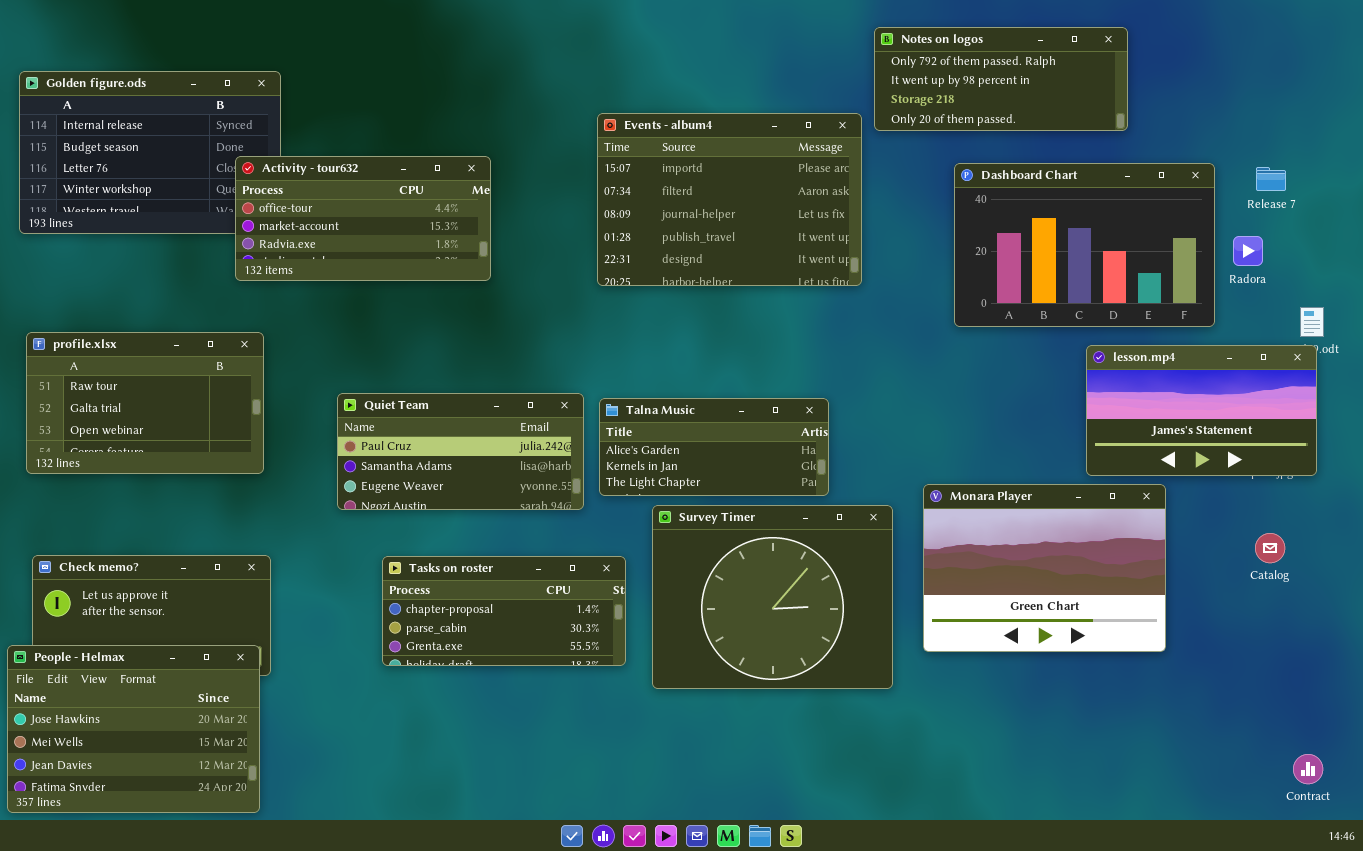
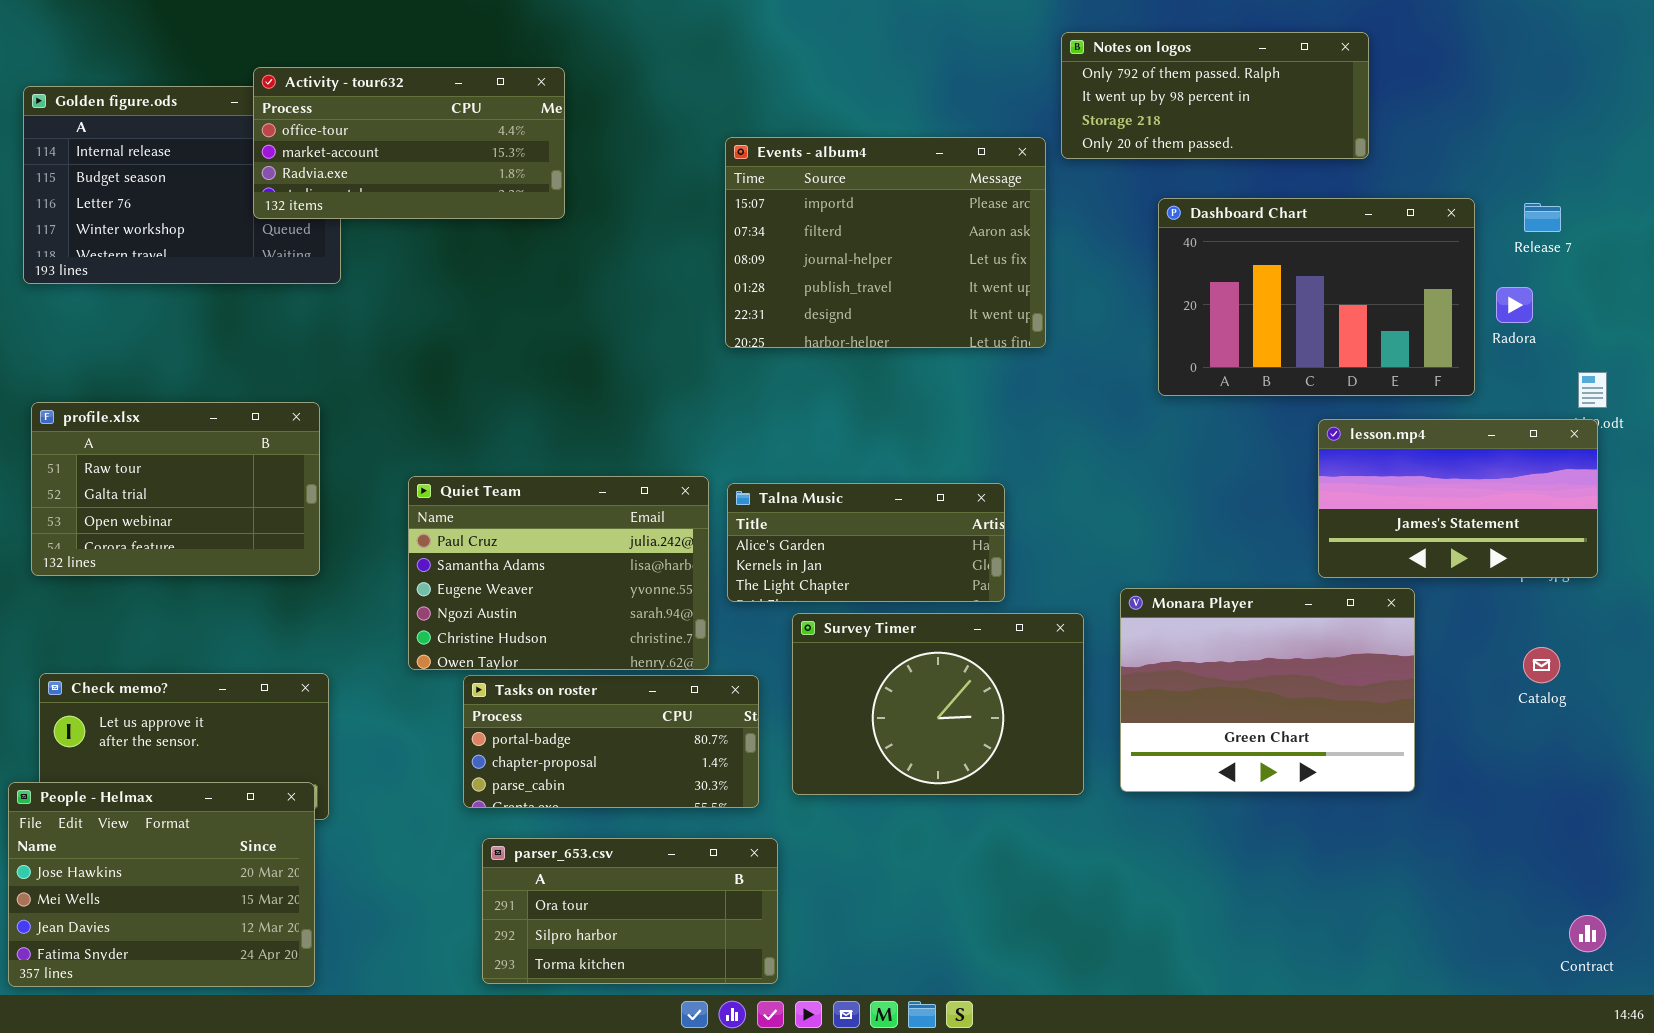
Activity - tour632: [235,156,491,281] -> [253,67,565,219], moved
Quiet Team: [337,393,584,510] -> [408,476,709,670], resized
Survey Timer: [652,505,893,689] -> [792,613,1084,795], resized
Tasks on roster: [382,556,626,666] -> [463,675,759,808], scrolled up 1 row
parser_653.csv: none -> [482,838,778,984], opened

